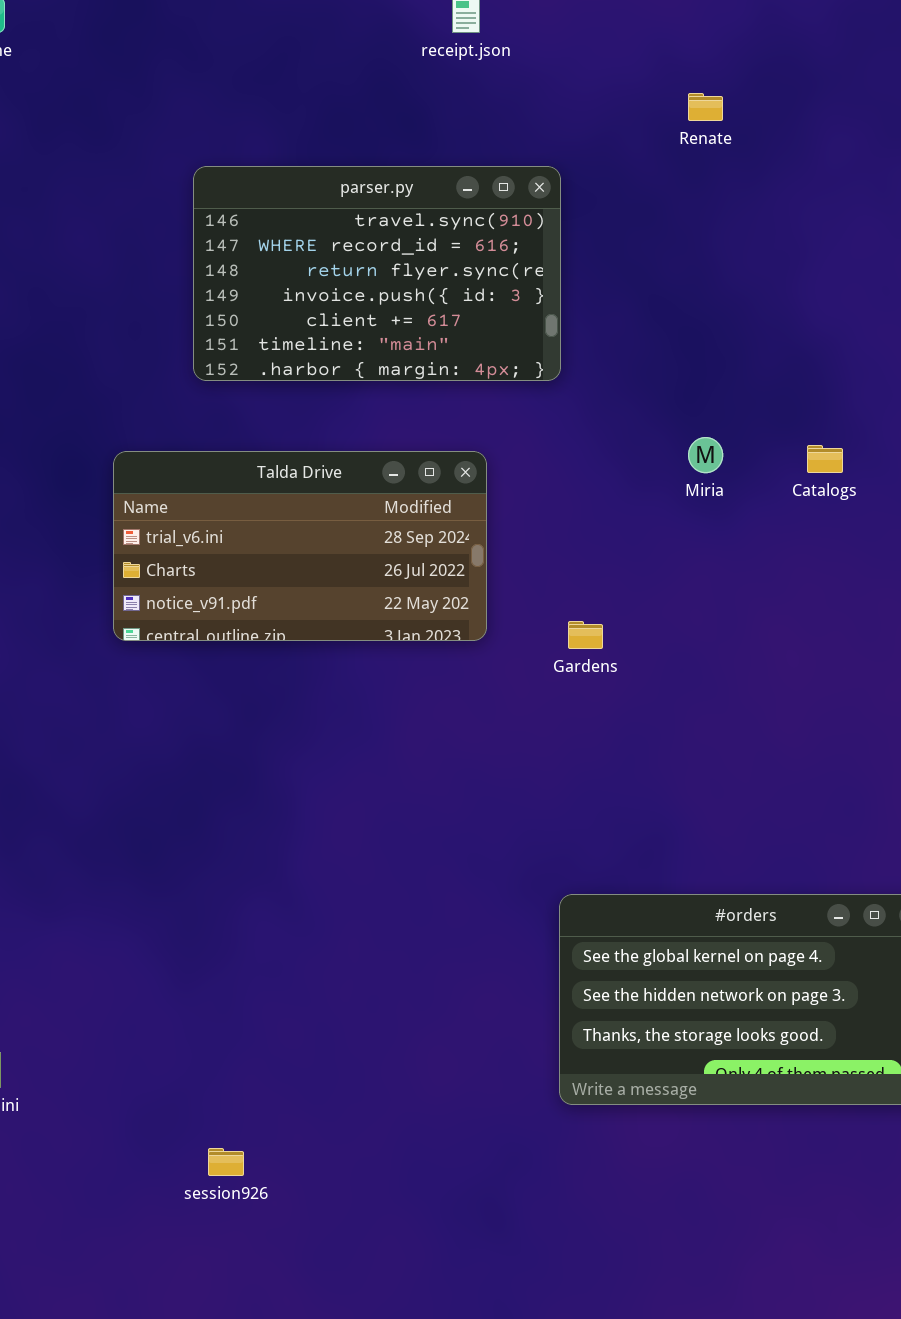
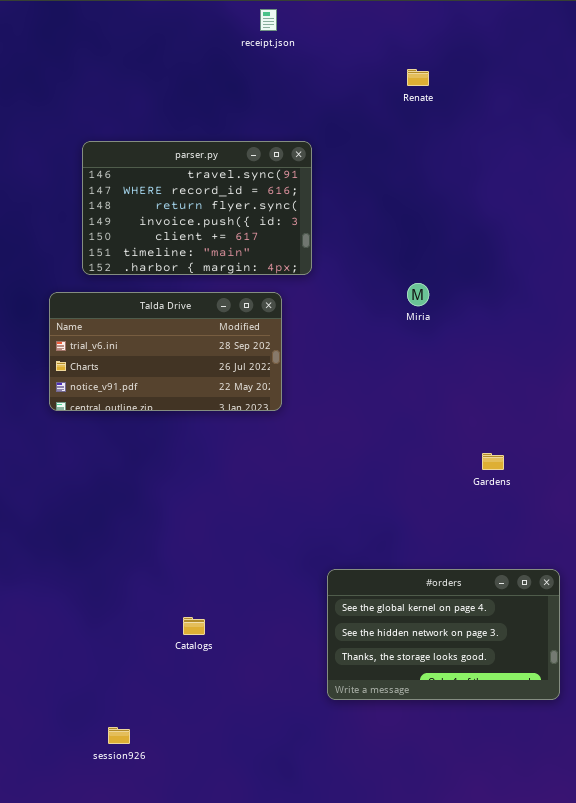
parser.py: [193,166,561,381] -> [82,141,312,275], moved
Catalogs: [807,445,843,473] -> [183,617,205,635], moved
Gardens: [568,621,603,649] -> [482,453,504,470], moved

